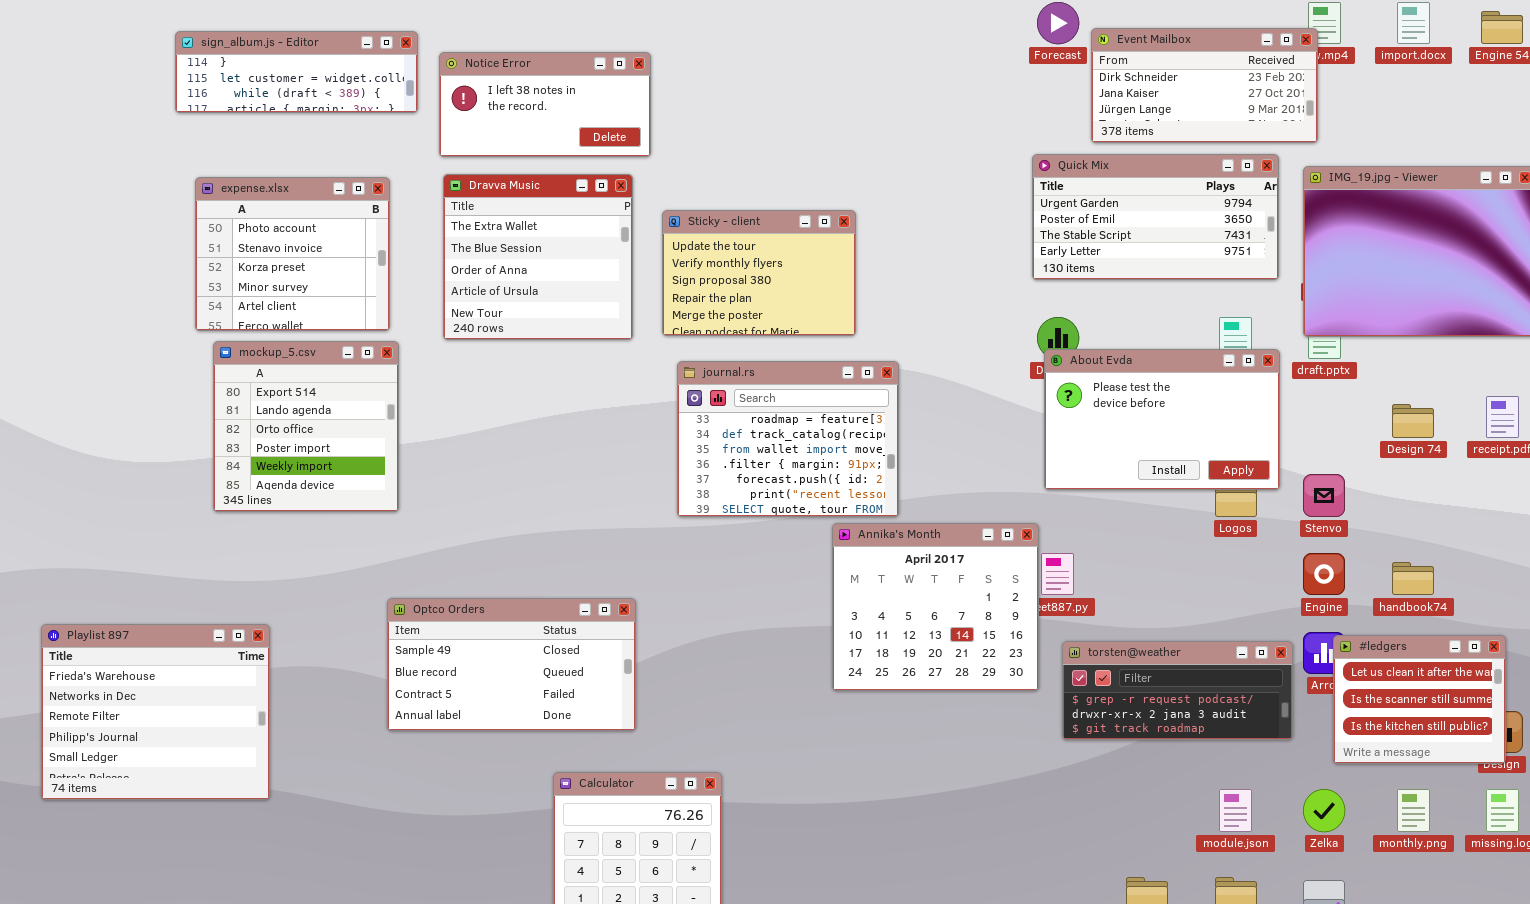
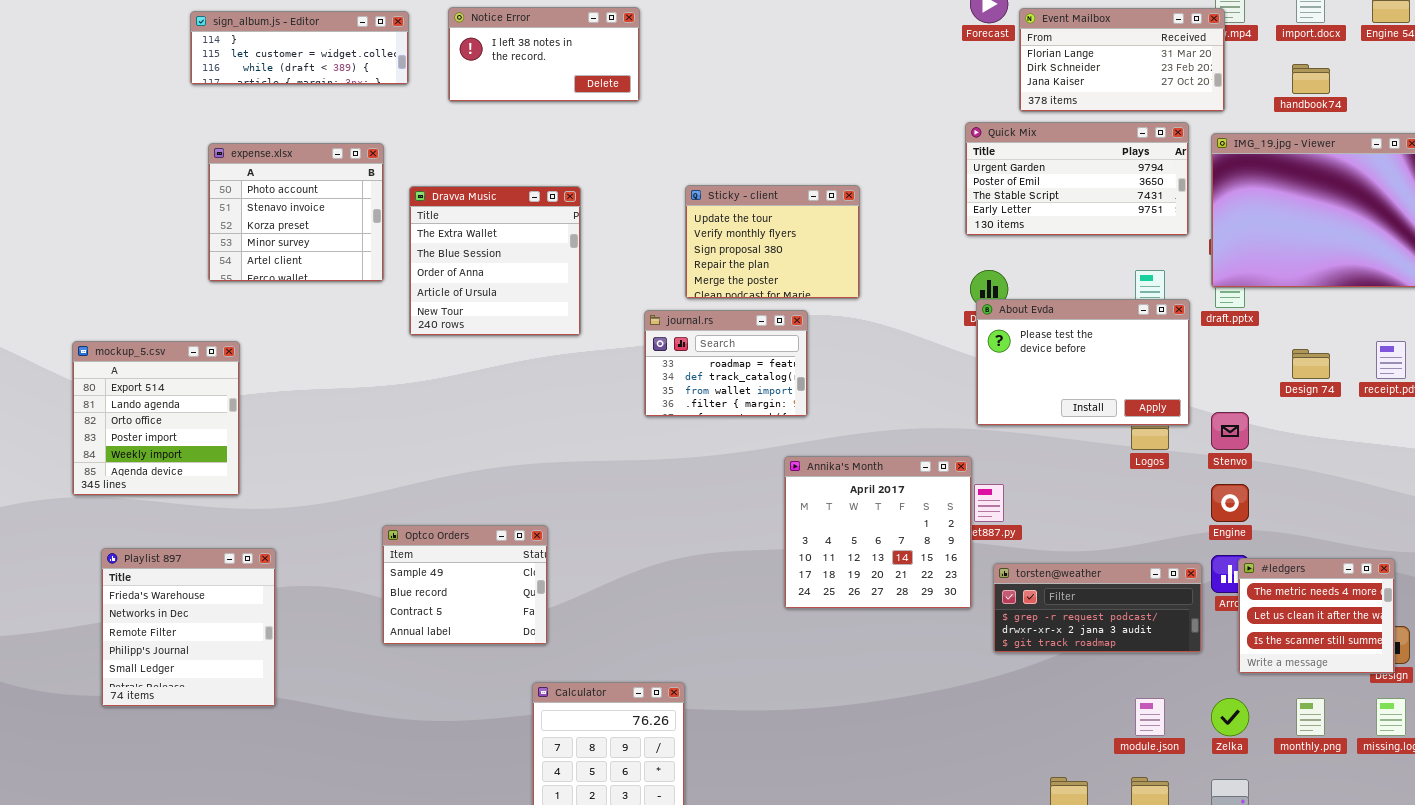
Event Mailbox: [1091,28,1318,143] -> [1019,8,1225,112], scrolled up 1 row
Notice Error: [439,52,651,157] -> [448,7,640,102], moved
Dravva Music: [443,174,633,340] -> [409,186,581,336], moved
Sticky - client: [662,210,856,336] -> [685,185,860,299], moved
mockup_5.csv: [213,341,399,512] -> [72,341,240,496], moved
journal.rs: [677,361,899,517] -> [644,310,808,417], resized
handbook74: [1392,562,1434,595] -> [1292,64,1330,94], moved
Optco Orders: [387,598,636,731] -> [382,525,548,645], resized
Playlist 897: [41,624,270,800] -> [101,548,276,707], resized
#ledgers: [1333,635,1506,764] -> [1238,558,1395,674], scrolled up 1 row

